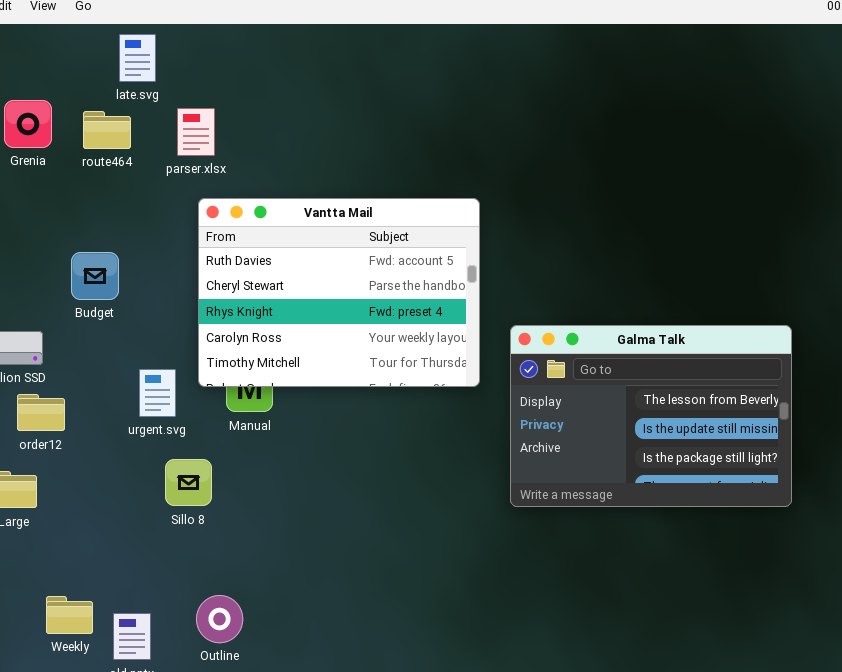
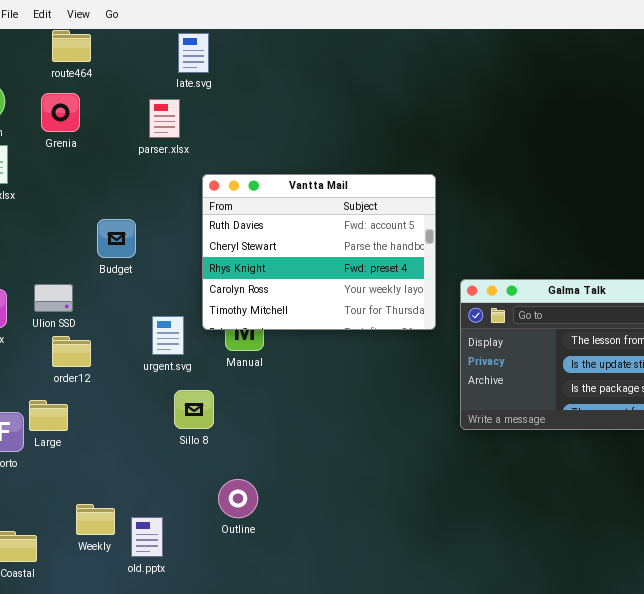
late.svg: [119,34,156,82] -> [178,33,209,73], moved
parser.xlsx: [177,108,215,156] -> [149,99,180,138], moved
route464: [83,111,131,149] -> [52,30,91,62], moved
Outline: [196,595,243,643] -> [218,479,258,518], moved

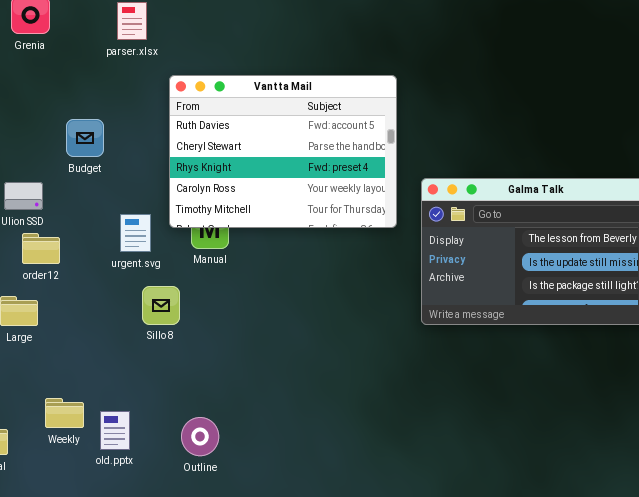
Outline: [218,479,258,518] -> [181,417,219,456], moved

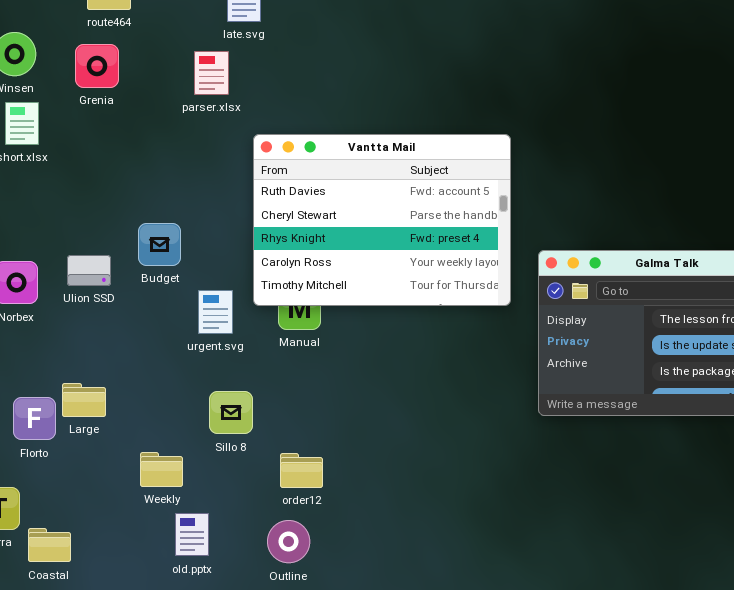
Budget: [66,119,104,157] -> [138,223,181,266], moved
order12: [22,233,60,264] -> [280,453,323,488], moved
Sillo 8: [142,286,180,325] -> [209,391,253,434], moved
Weekly: [45,398,84,428] -> [140,452,183,487], moved

